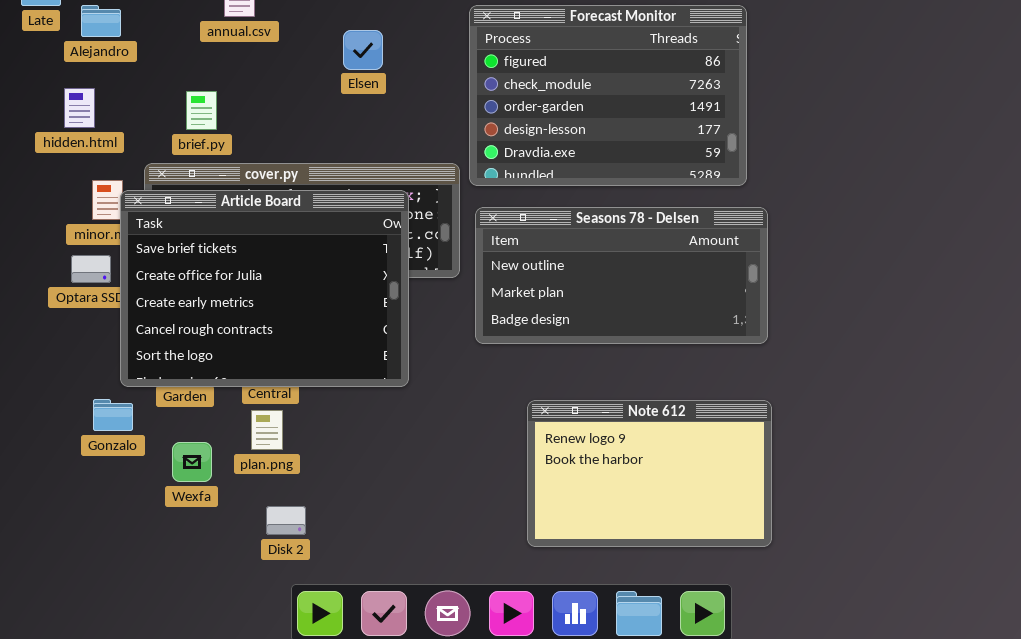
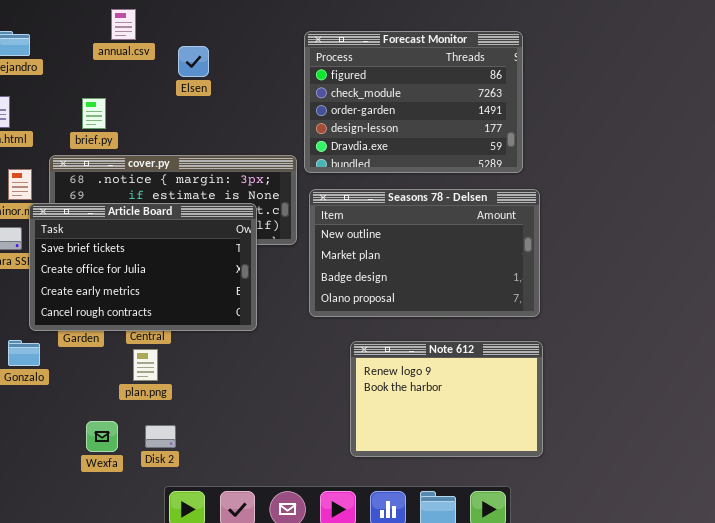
Elsen: [343,30,383,70] -> [178,46,209,77], moved
Article Board: [120,190,409,387] -> [29,203,257,331], resized
Seasons 78 - Delsen: [475,207,768,344] -> [309,189,540,317], resized
Wexfa: [172,442,212,482] -> [86,421,118,452], moved

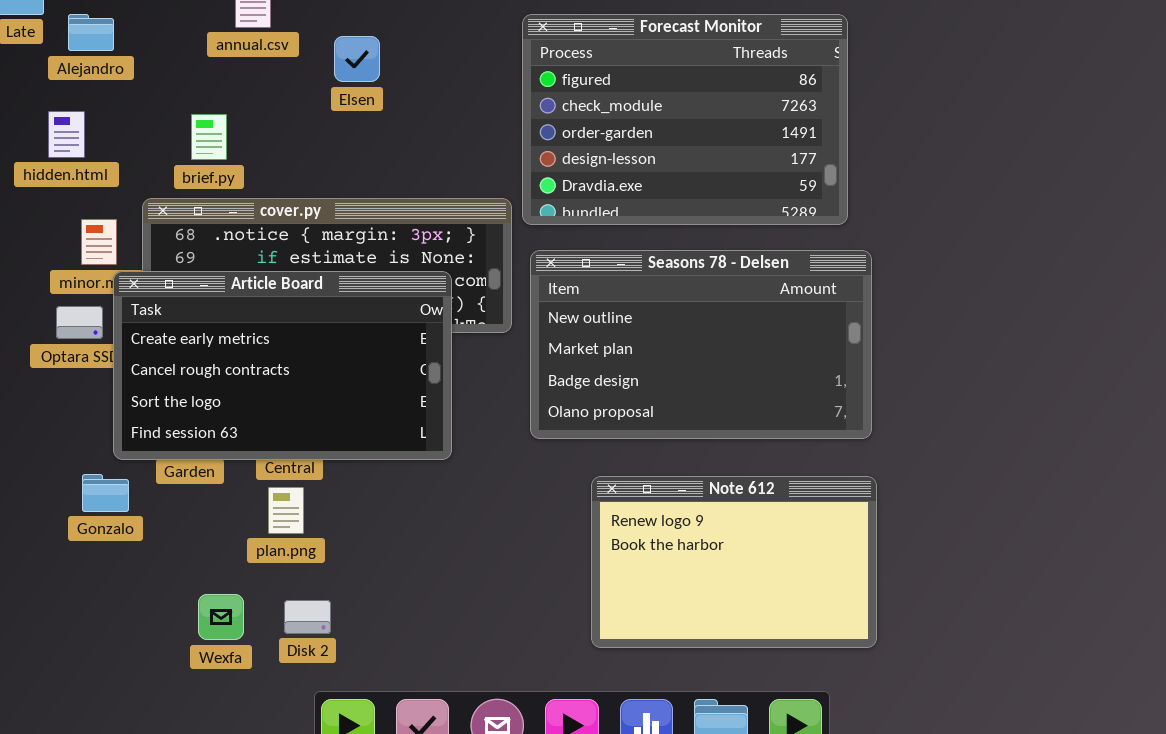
Article Board: [29,203,257,331] -> [113,271,452,460], scrolled down 2 rows

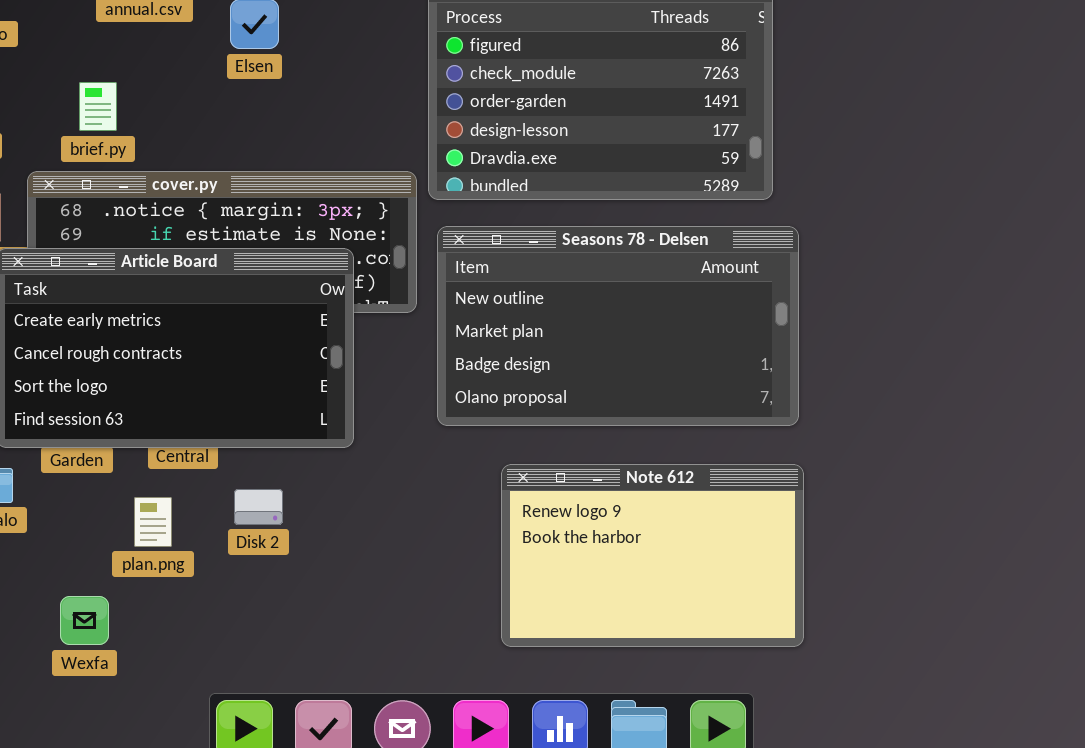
plan.png: [268,487,304,534] -> [134,497,172,547], moved
Wexfa: [198,594,244,640] -> [60,596,109,645], moved
Disk 2: [284,600,331,634] -> [234,489,283,525], moved

